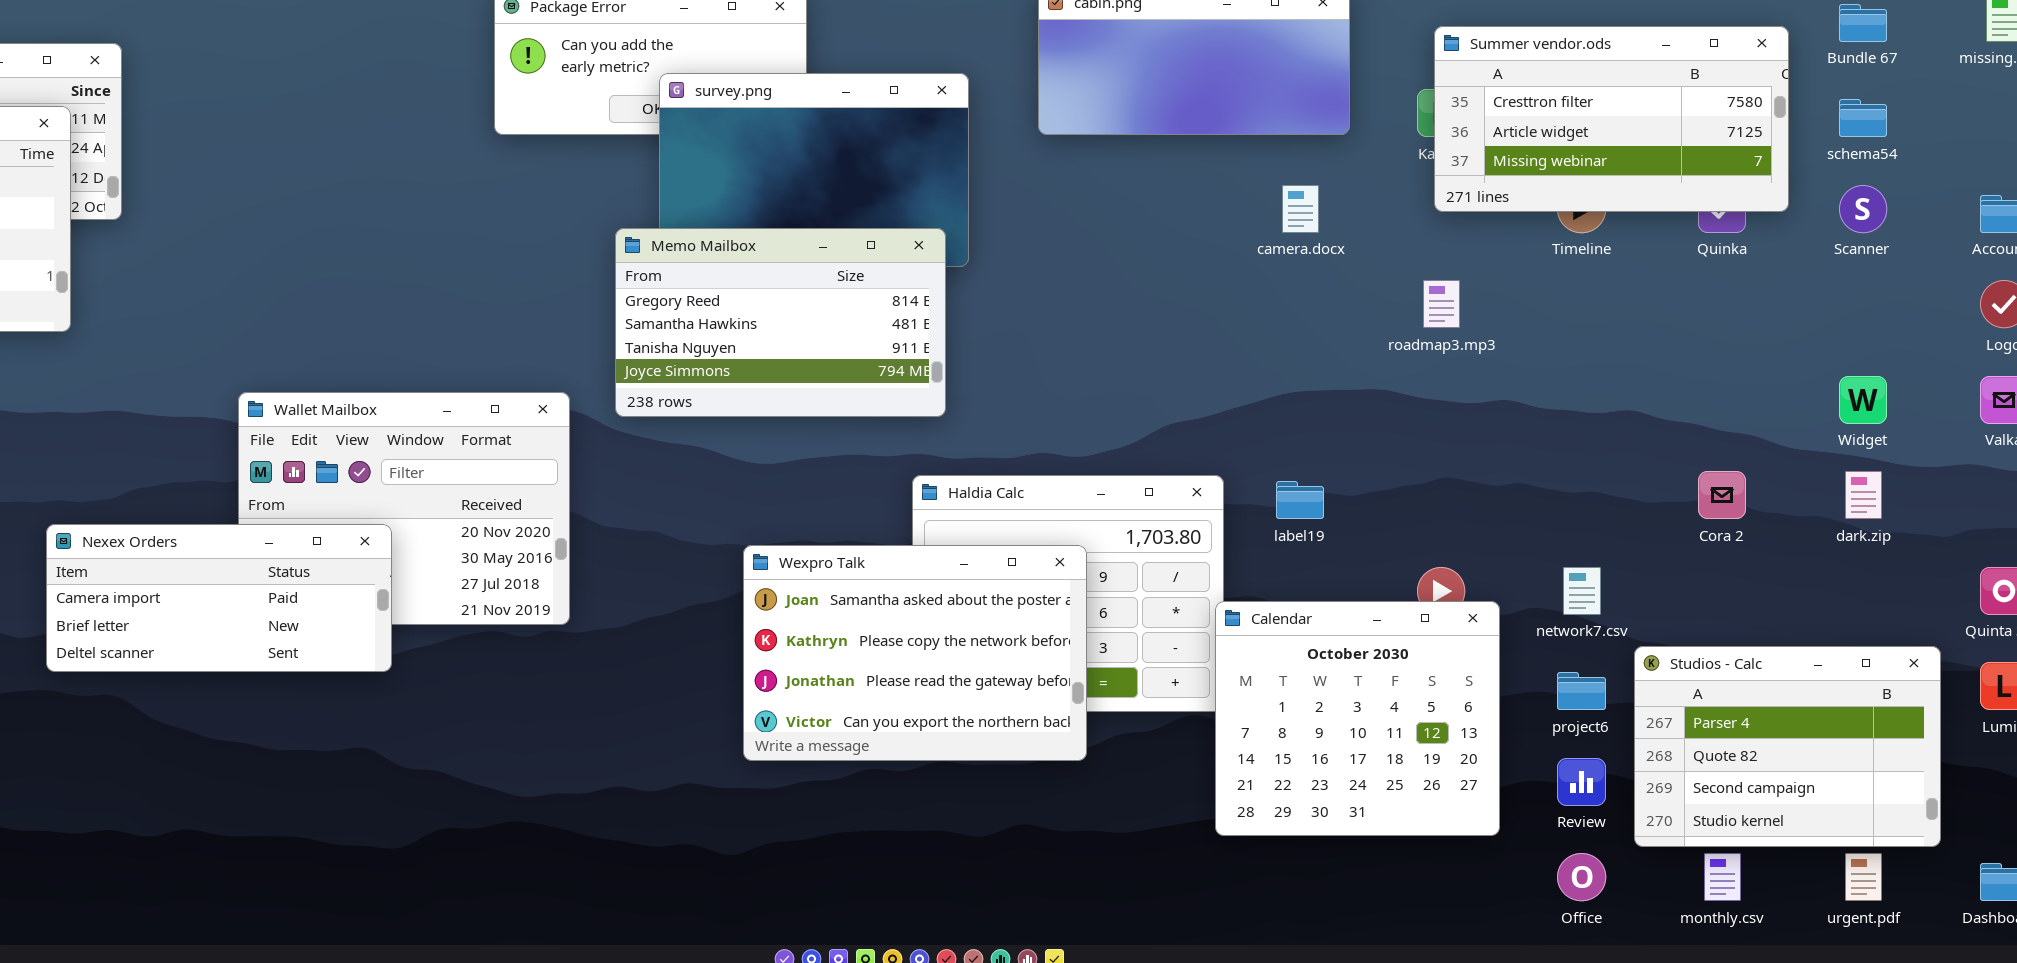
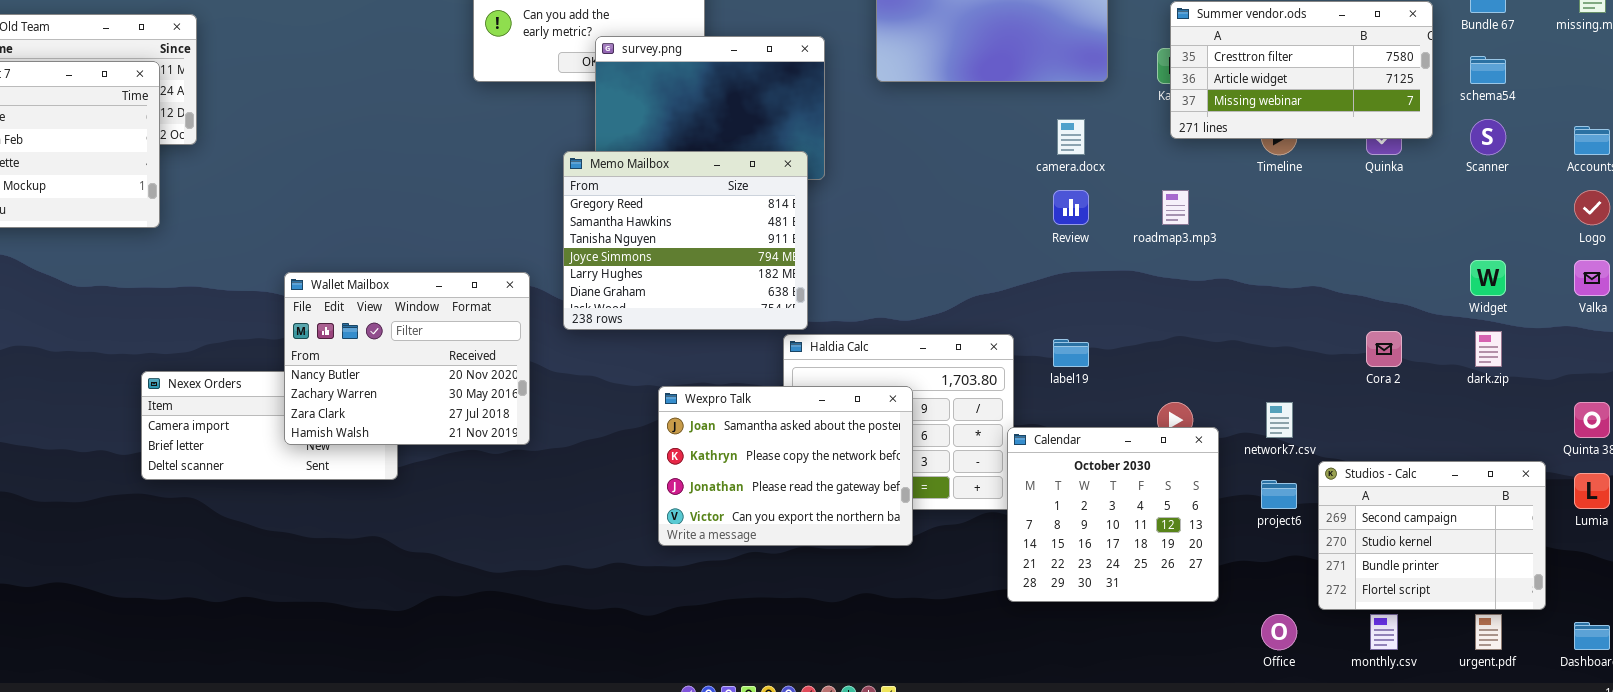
Memo Mailbox: [615,228,946,417] -> [563,151,808,330], resized
Wallet Mailbox: [238,392,570,625] -> [284,272,530,445], raised
Studios - Calc: [1634,646,1941,847] -> [1318,461,1546,610], scrolled down 2 rows
Review: [1557,758,1606,806] -> [1053,190,1089,225], moved

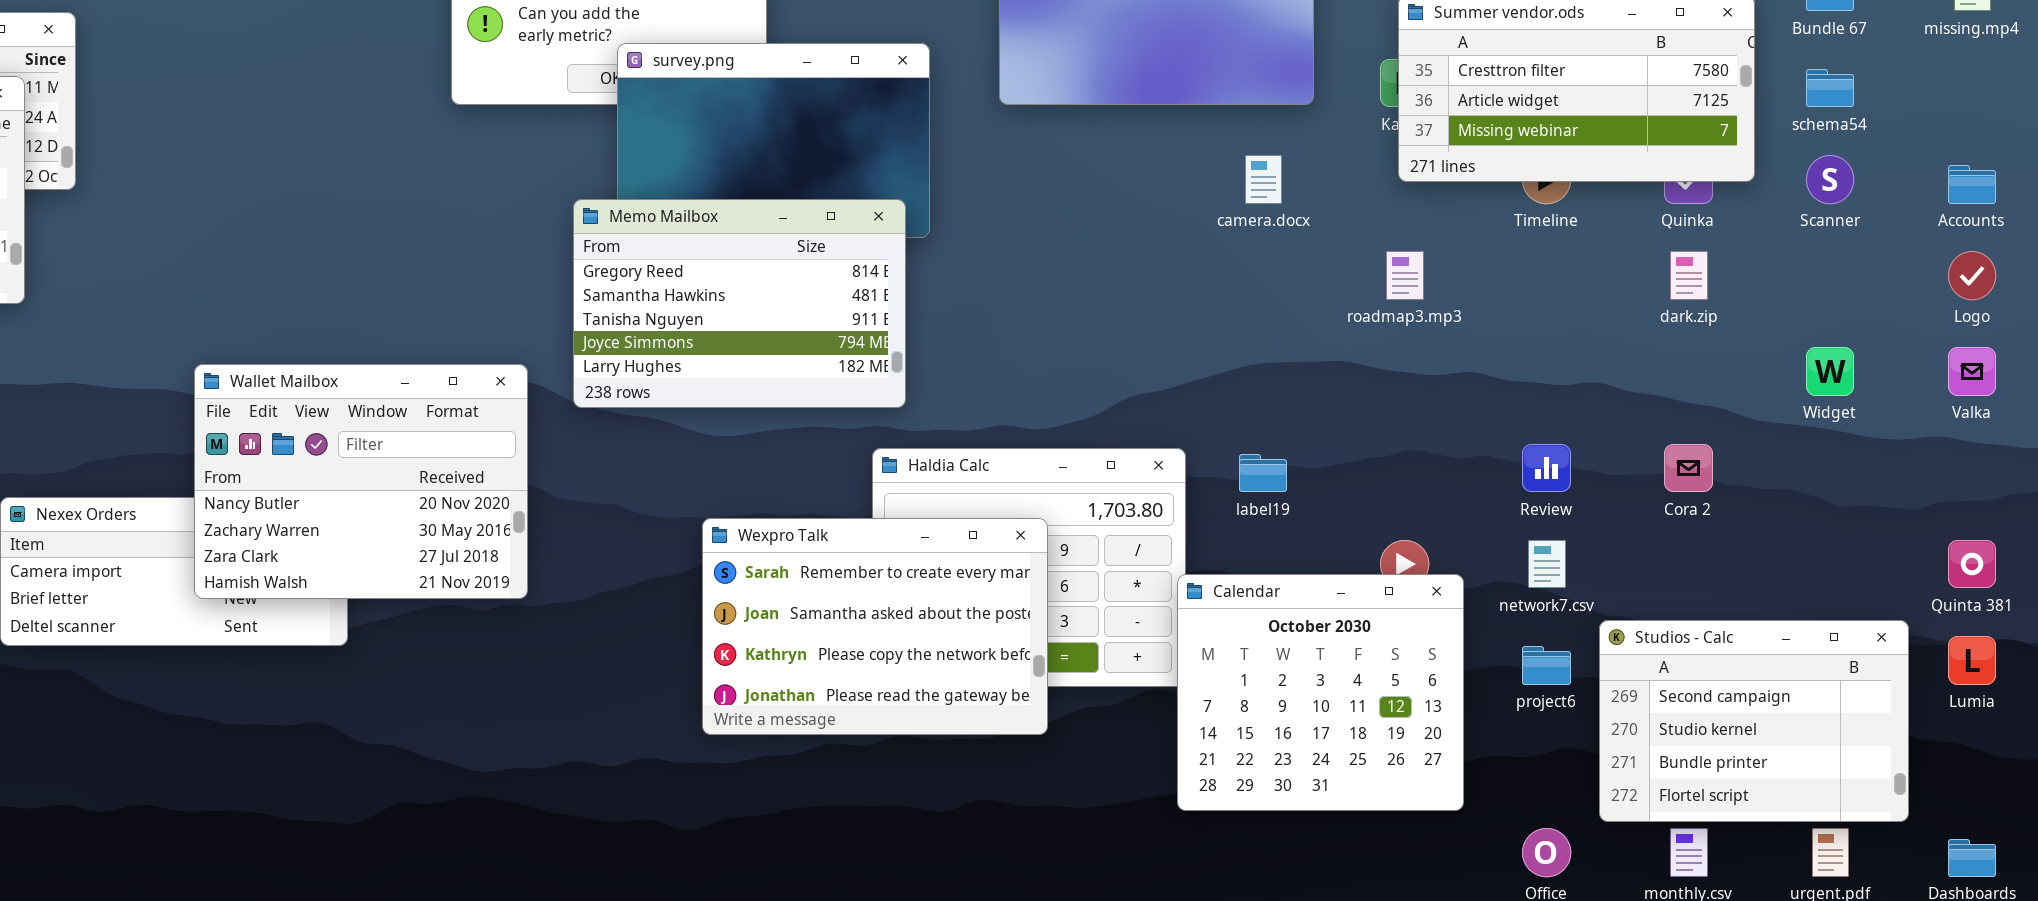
Memo Mailbox: [563,151,808,330] -> [573,199,906,408], resized
Review: [1053,190,1089,225] -> [1522,444,1571,492], moved
dark.zip: [1475,331,1502,367] -> [1670,251,1708,300], moved
Wexpro Talk: [658,386,913,546] -> [702,518,1048,735], scrolled up 1 row

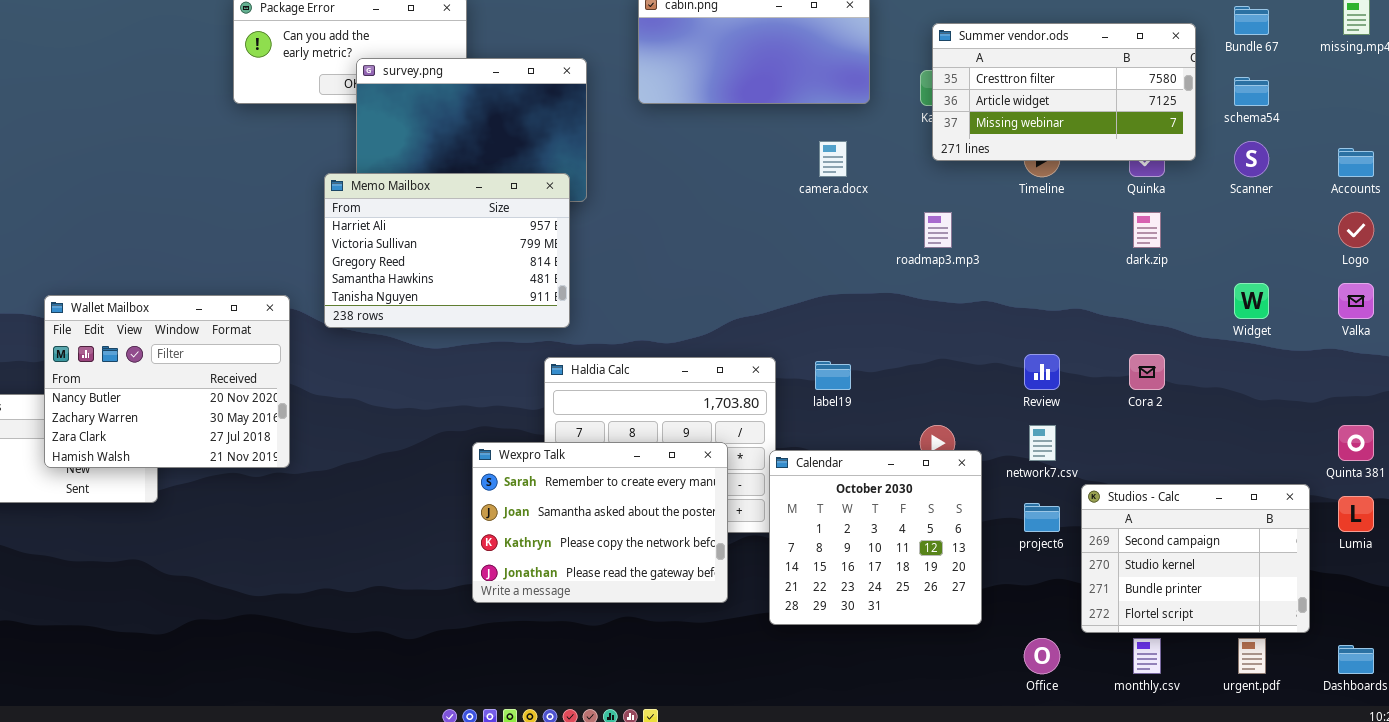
Memo Mailbox: [573,199,906,408] -> [324,173,570,328], scrolled up 2 rows
Wexpro Talk: [702,518,1048,735] -> [472,442,728,603], moved

